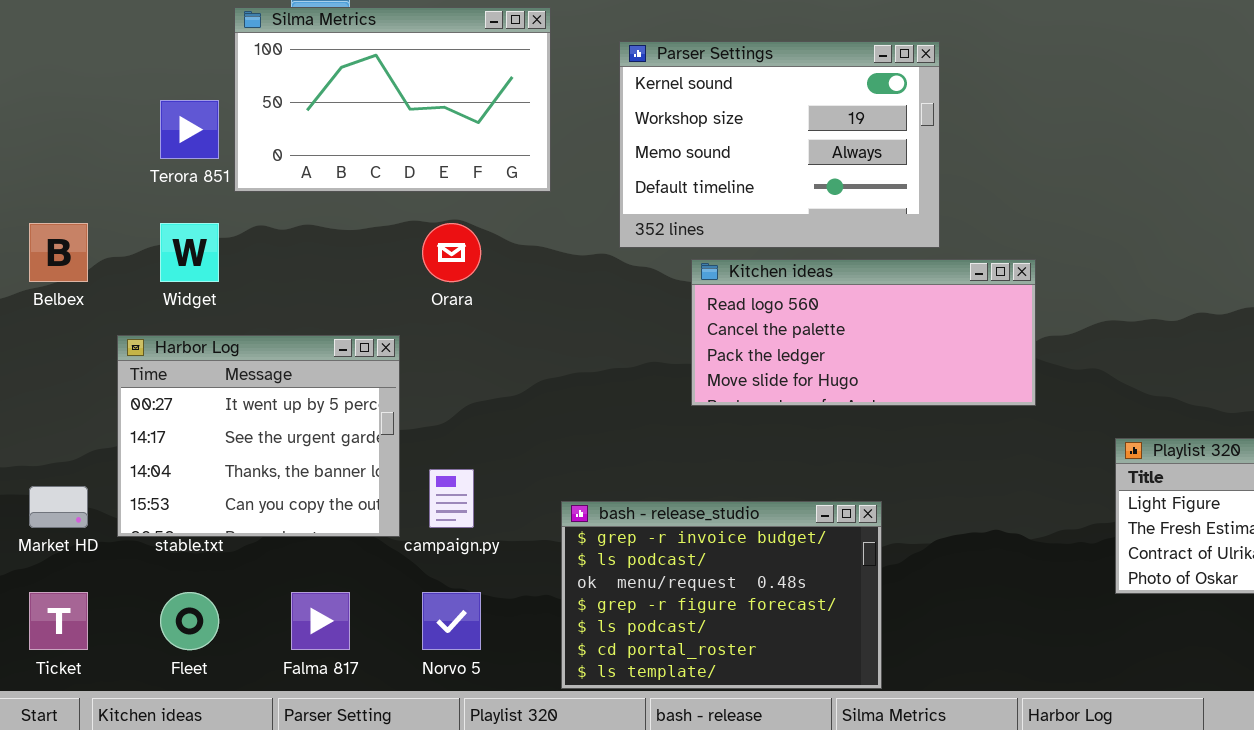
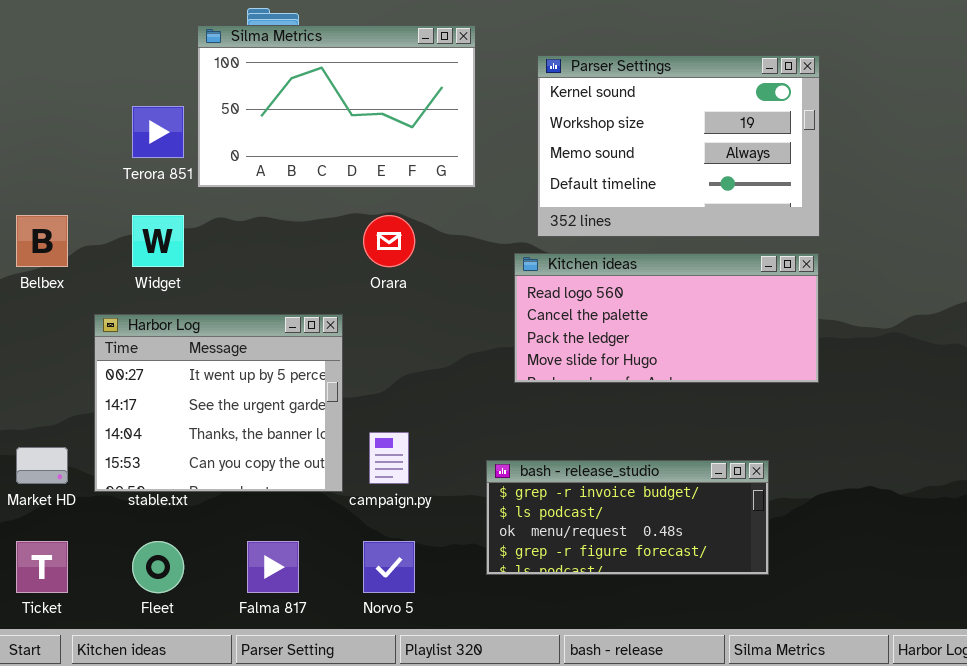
Kitchen ideas: [691,259,1036,406] -> [514,253,819,383], moved
bash - release_studio: [561,501,882,689] -> [486,460,769,575], resized

